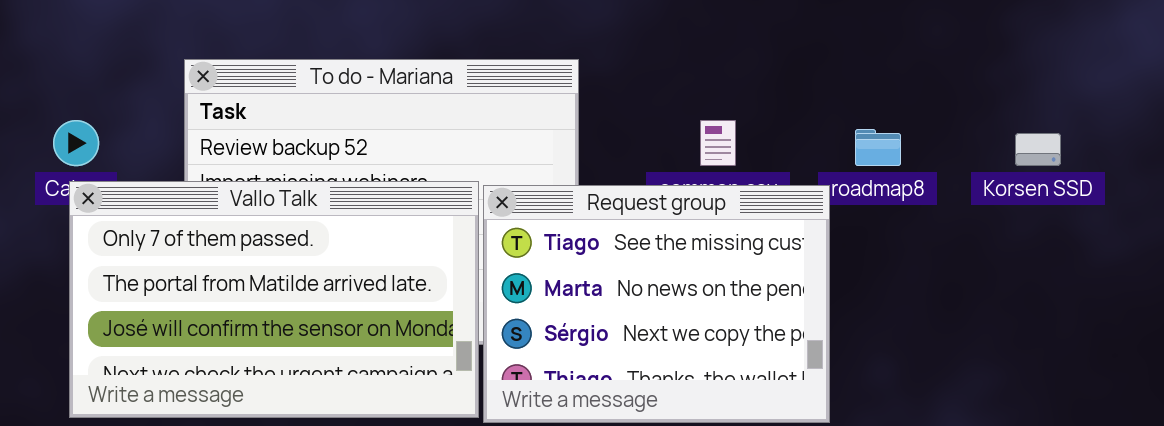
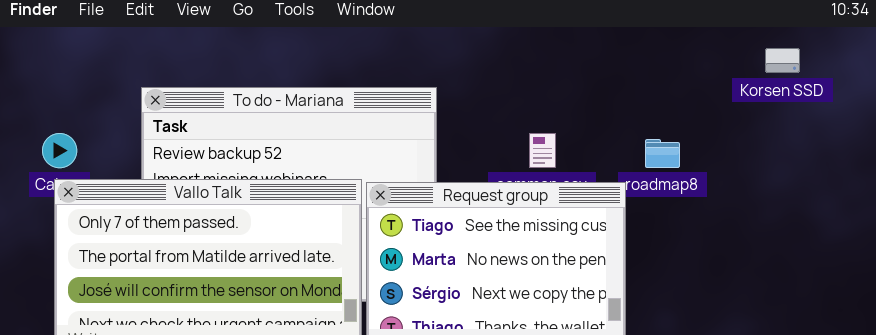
Korsen SSD: [1015,133,1061,166] -> [765,48,800,73], moved

